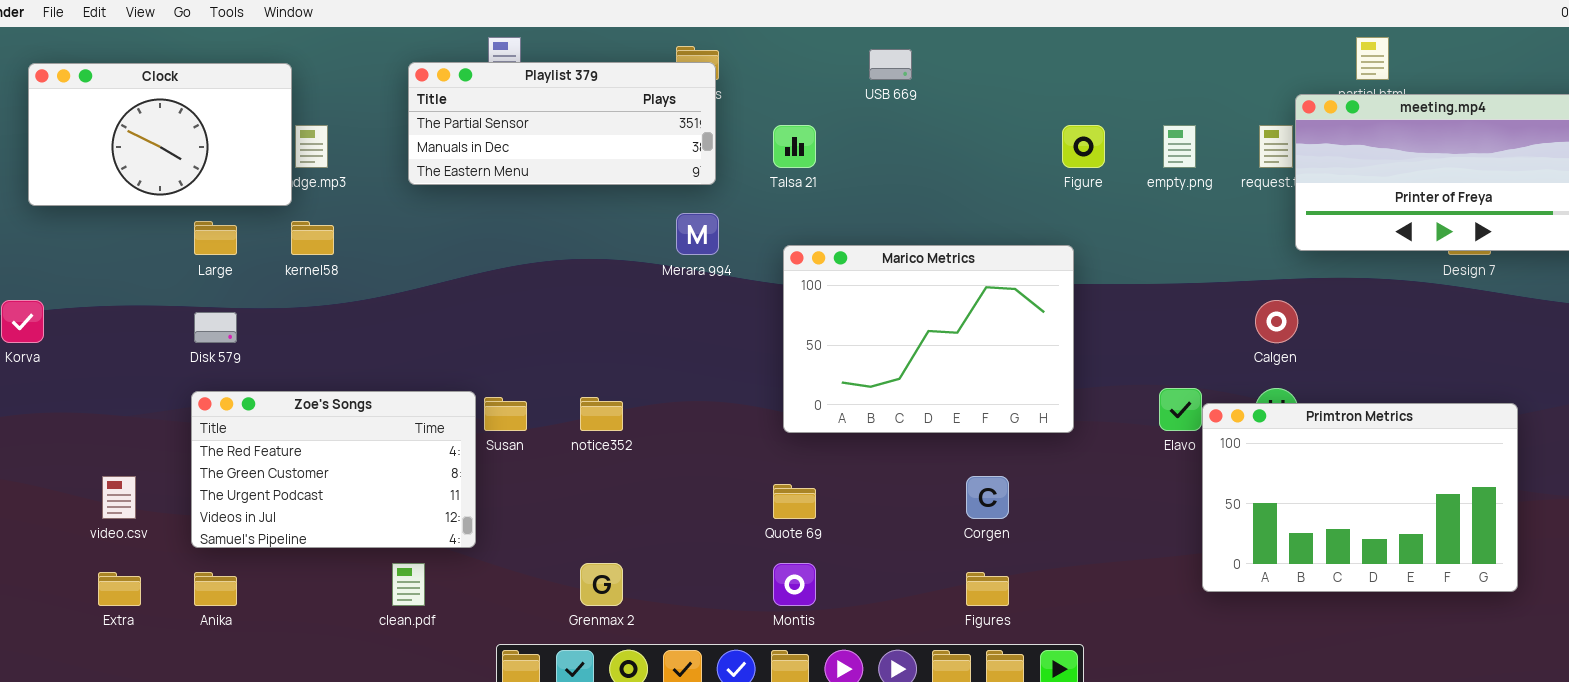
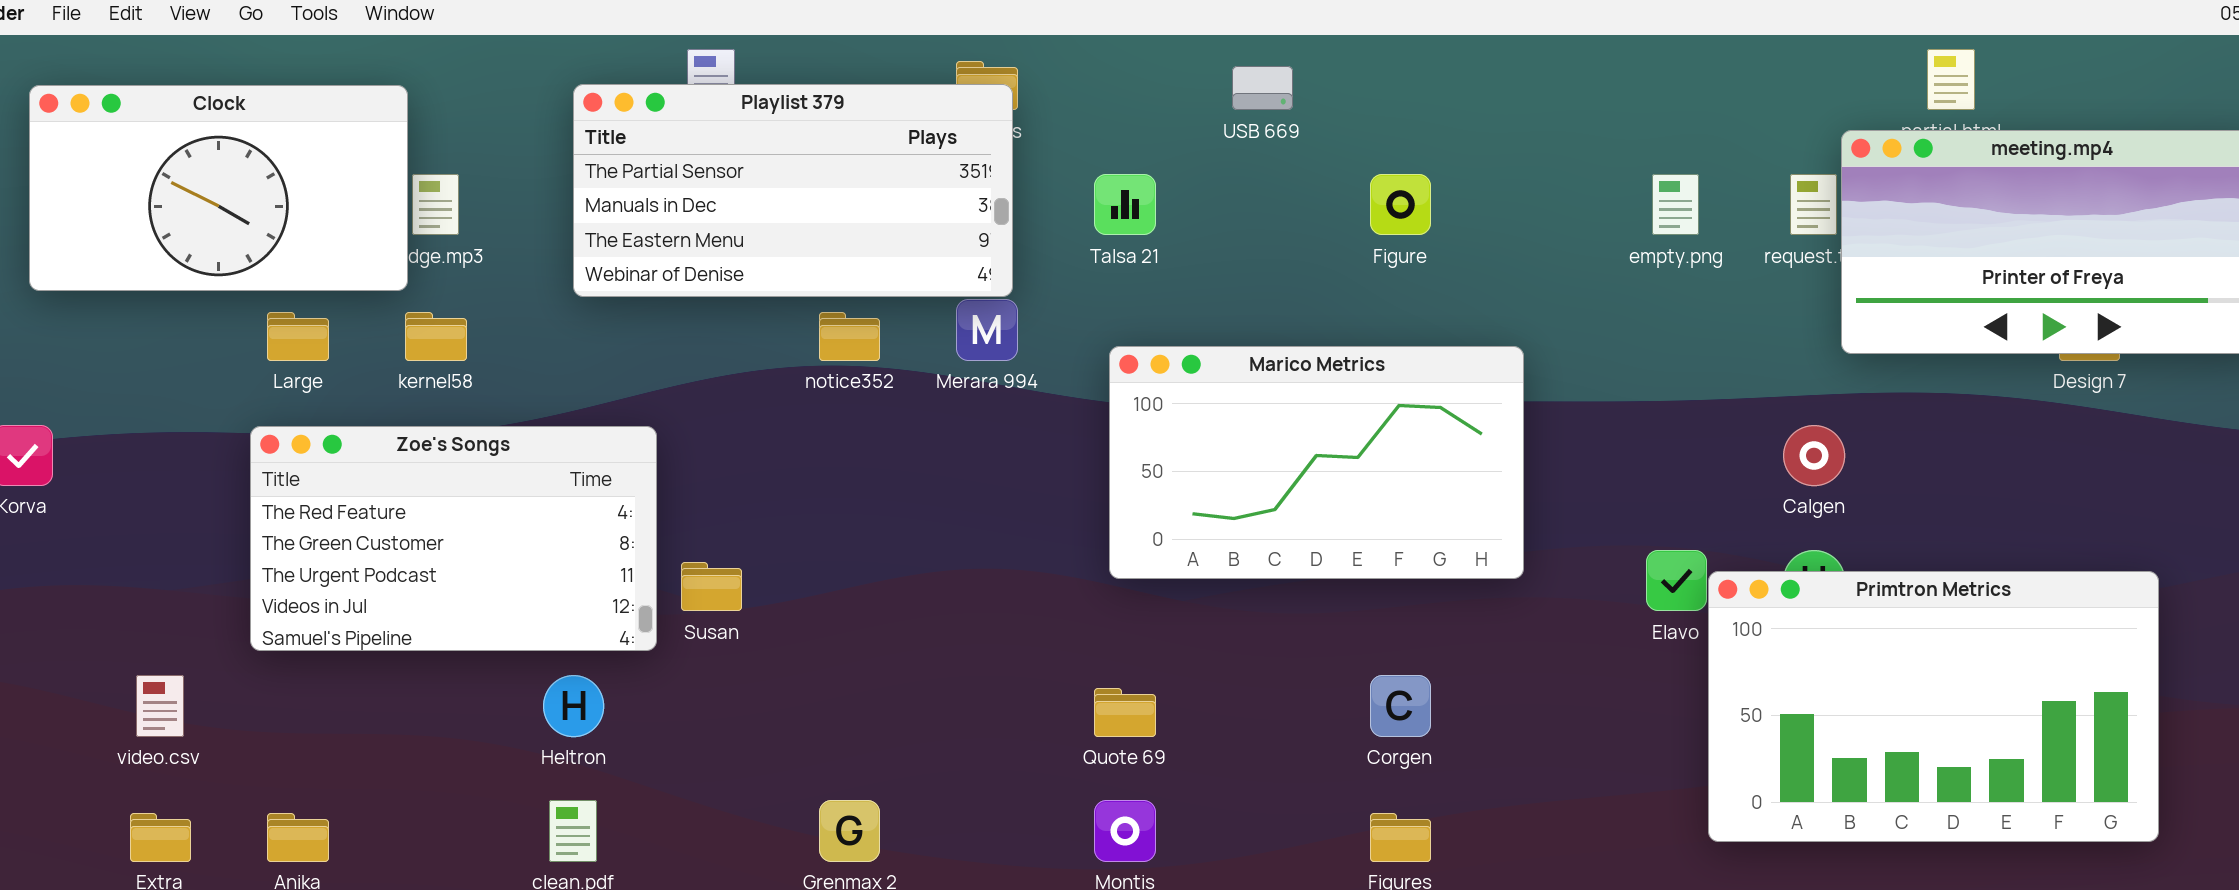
Playlist 379: [408,62,716,185] -> [573,84,1013,297], resized
Figure: [1062,125,1105,168] -> [1370,174,1431,235], moved
Marico Metrics: [783,245,1074,433] -> [1109,346,1524,579], resized
Zoe's Songs: [191,391,476,548] -> [250,426,657,651], moved
notice352: [580,397,623,431] -> [819,312,880,361], moved

